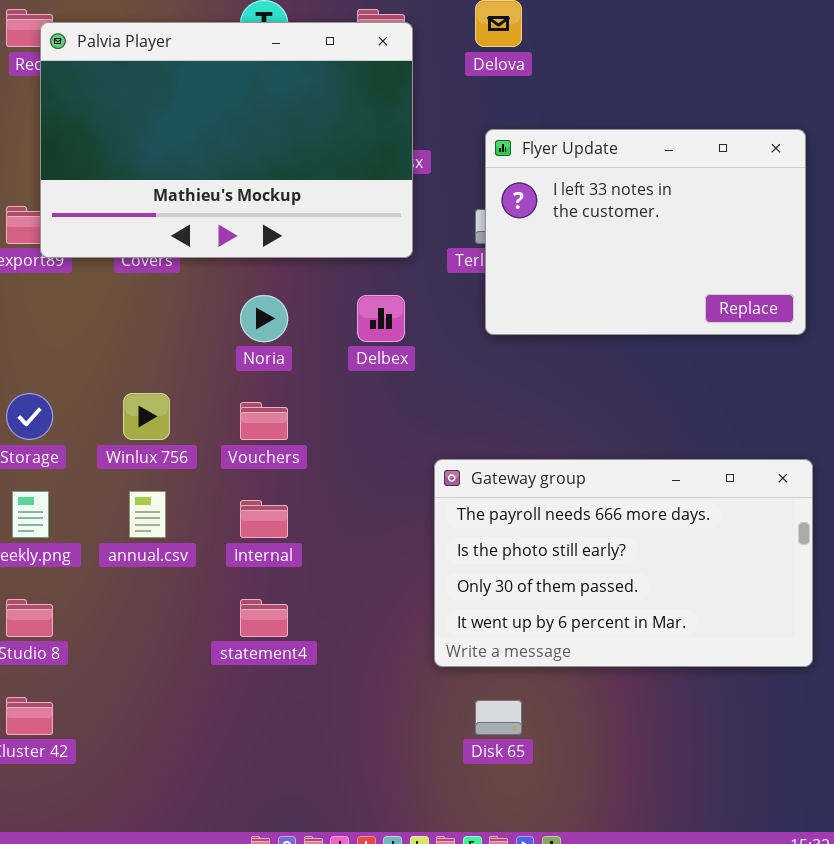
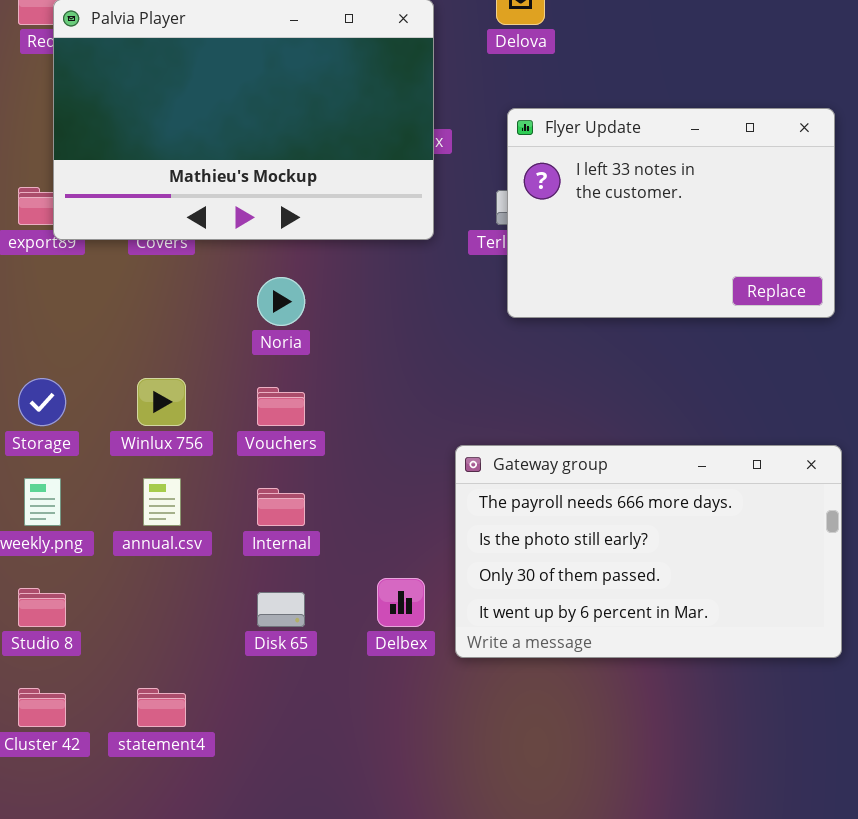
Delbex: [357,295,405,342] -> [377,578,425,627], moved
statement4: [240,599,288,637] -> [137,688,186,727], moved
Disk 65: [475,700,522,735] -> [257,592,305,627], moved

